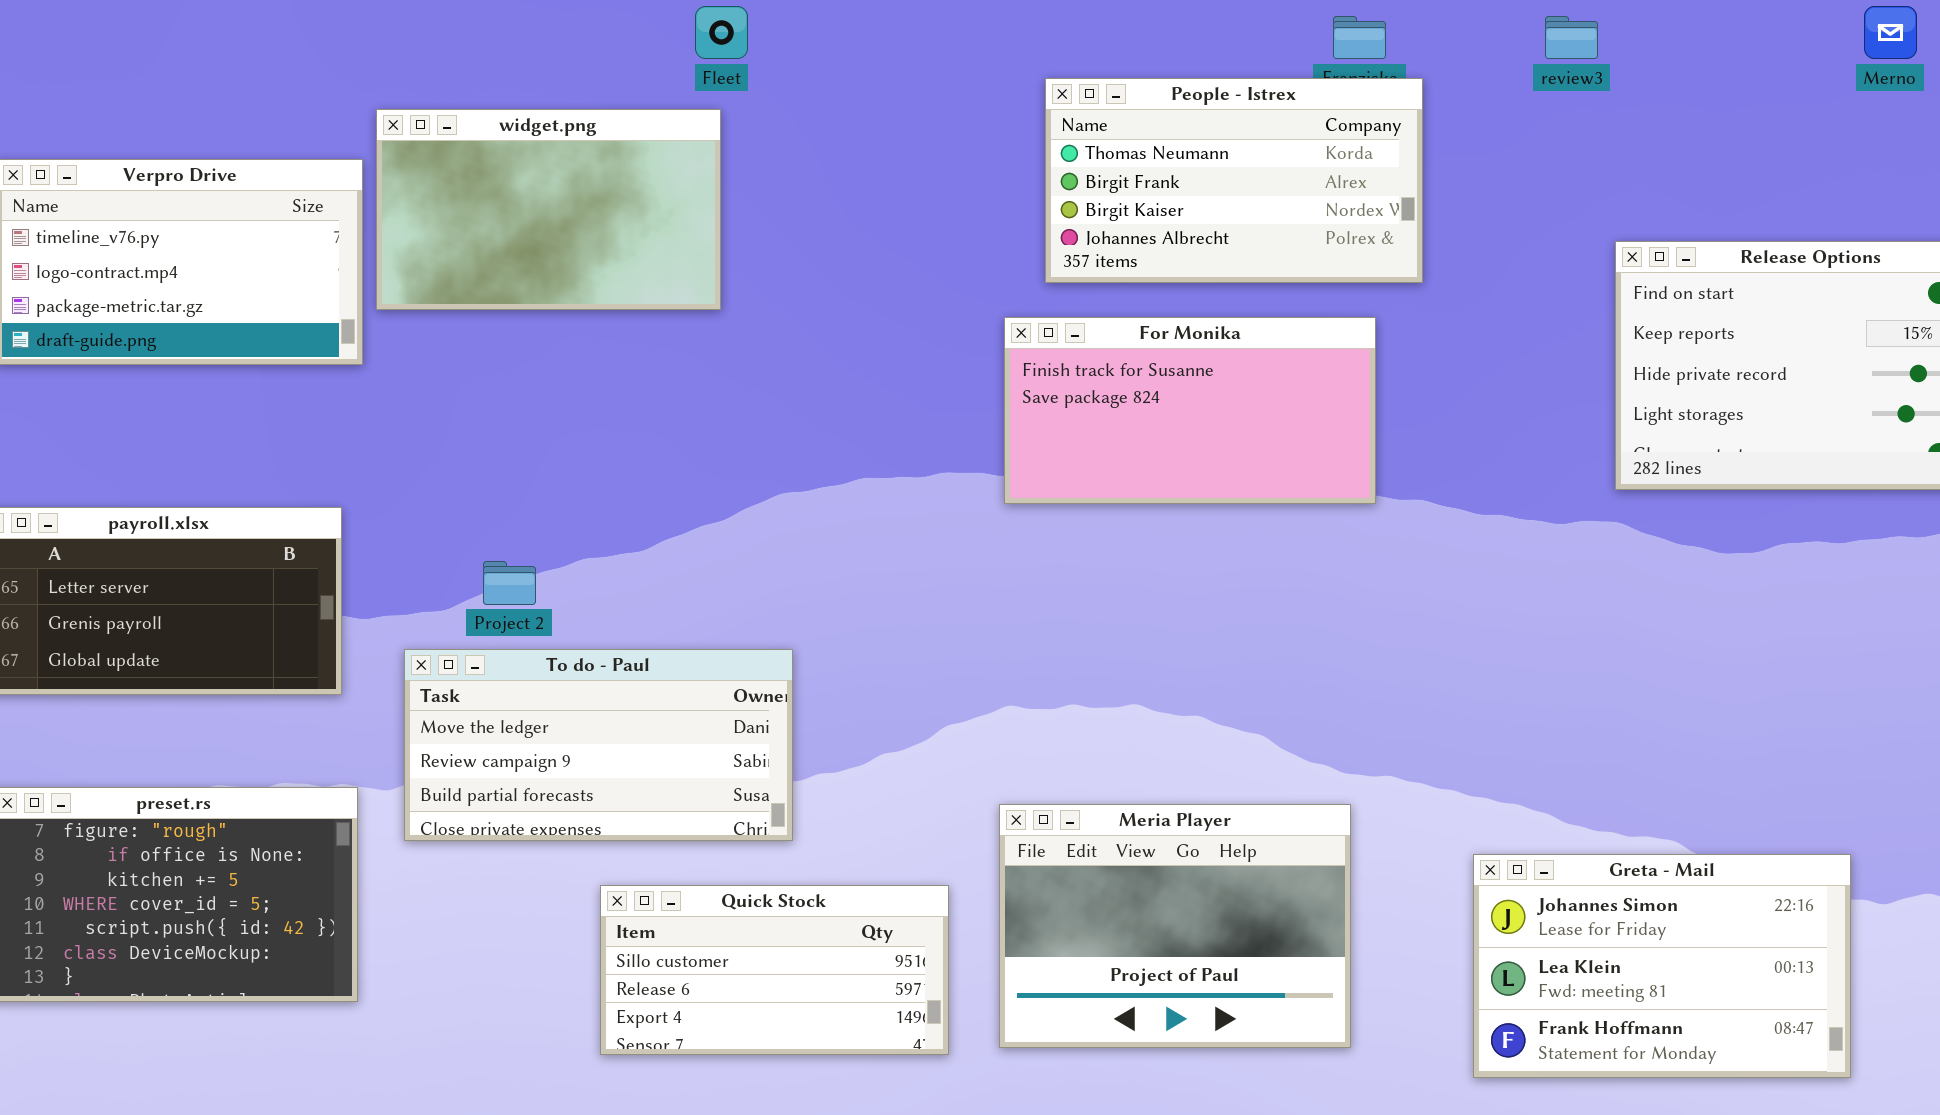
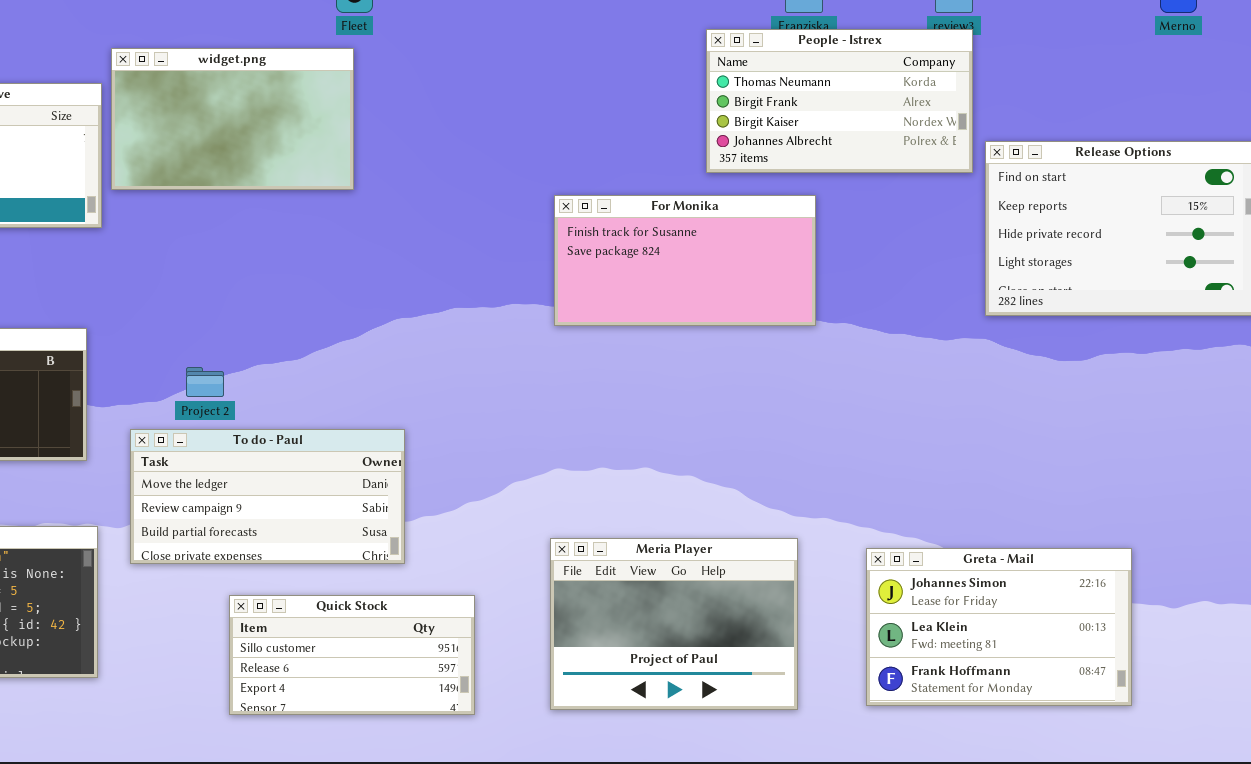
People - Istrex: [1045,78,1423,283] -> [706,29,973,173], moved
Greta - Mail: [1473,854,1851,1078] -> [866,548,1132,706], moved
Quick Stock: [600,885,949,1055] -> [229,595,475,715], moved

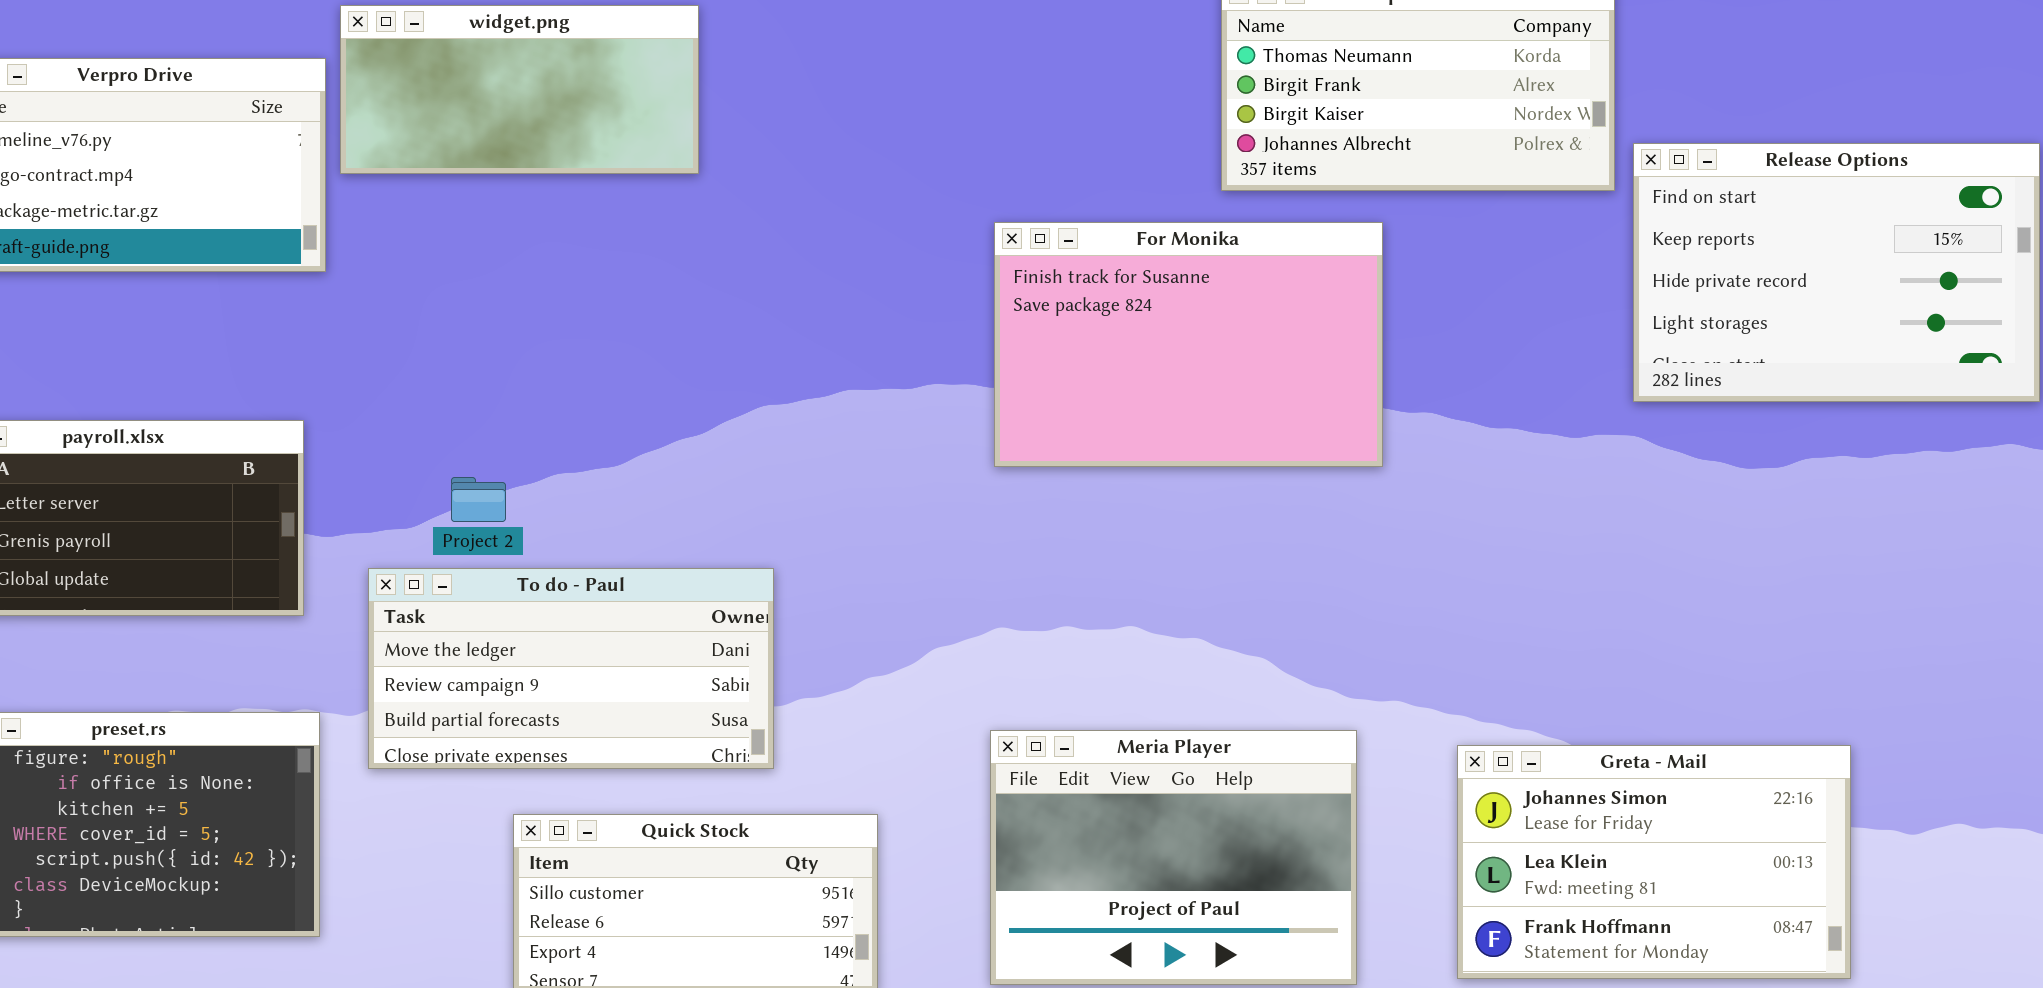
widget.png: [111,48,354,190] -> [340,5,699,174], resized
For Monika: [554,195,816,326] -> [994,222,1383,467], resized

